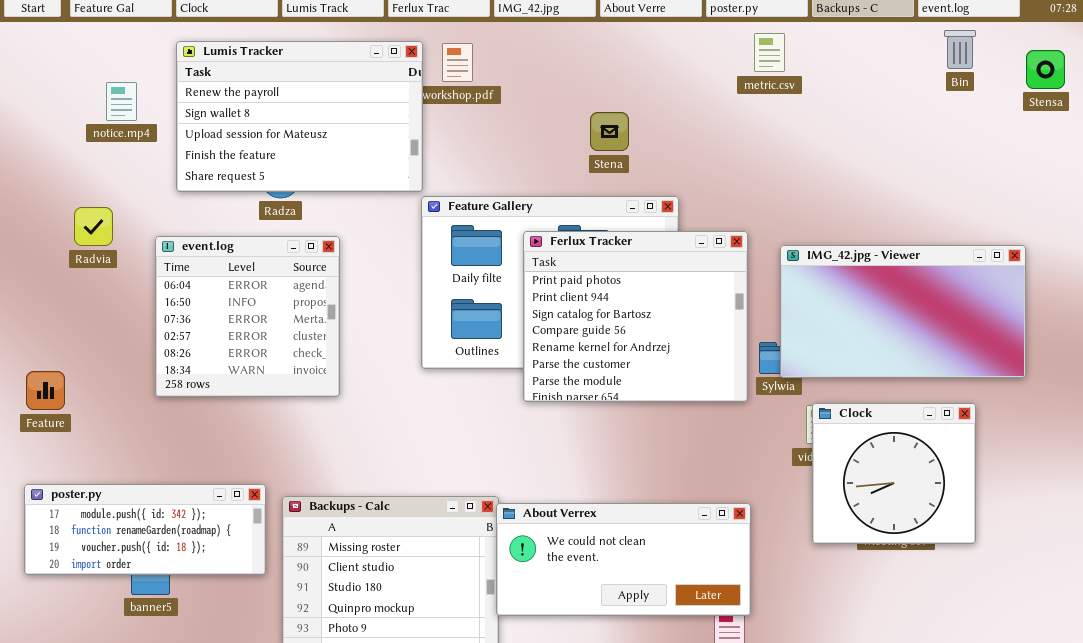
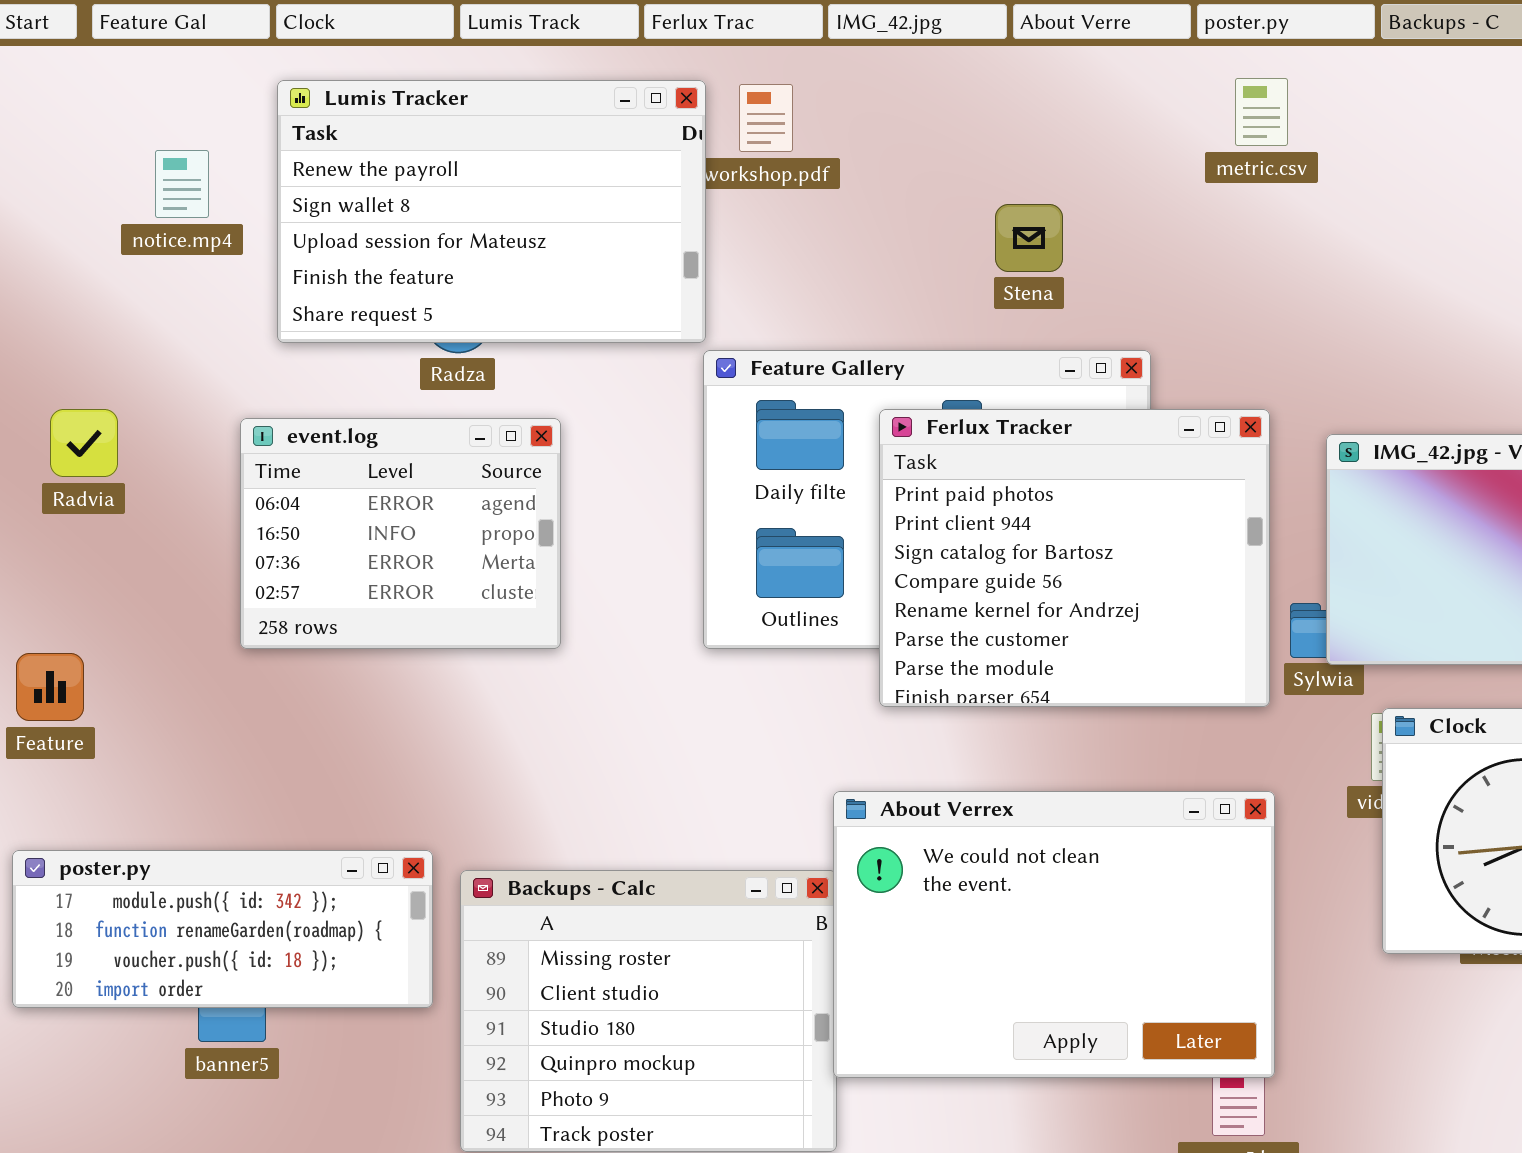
metric.csv: [754,33,785,72] -> [1235,78,1288,146], moved
Radvia: [74,207,113,246] -> [50,409,118,477], moved
event.log: [155,236,340,397] -> [240,418,561,649], resized
About Verrex: [496,503,751,616] -> [833,791,1275,1078], resized

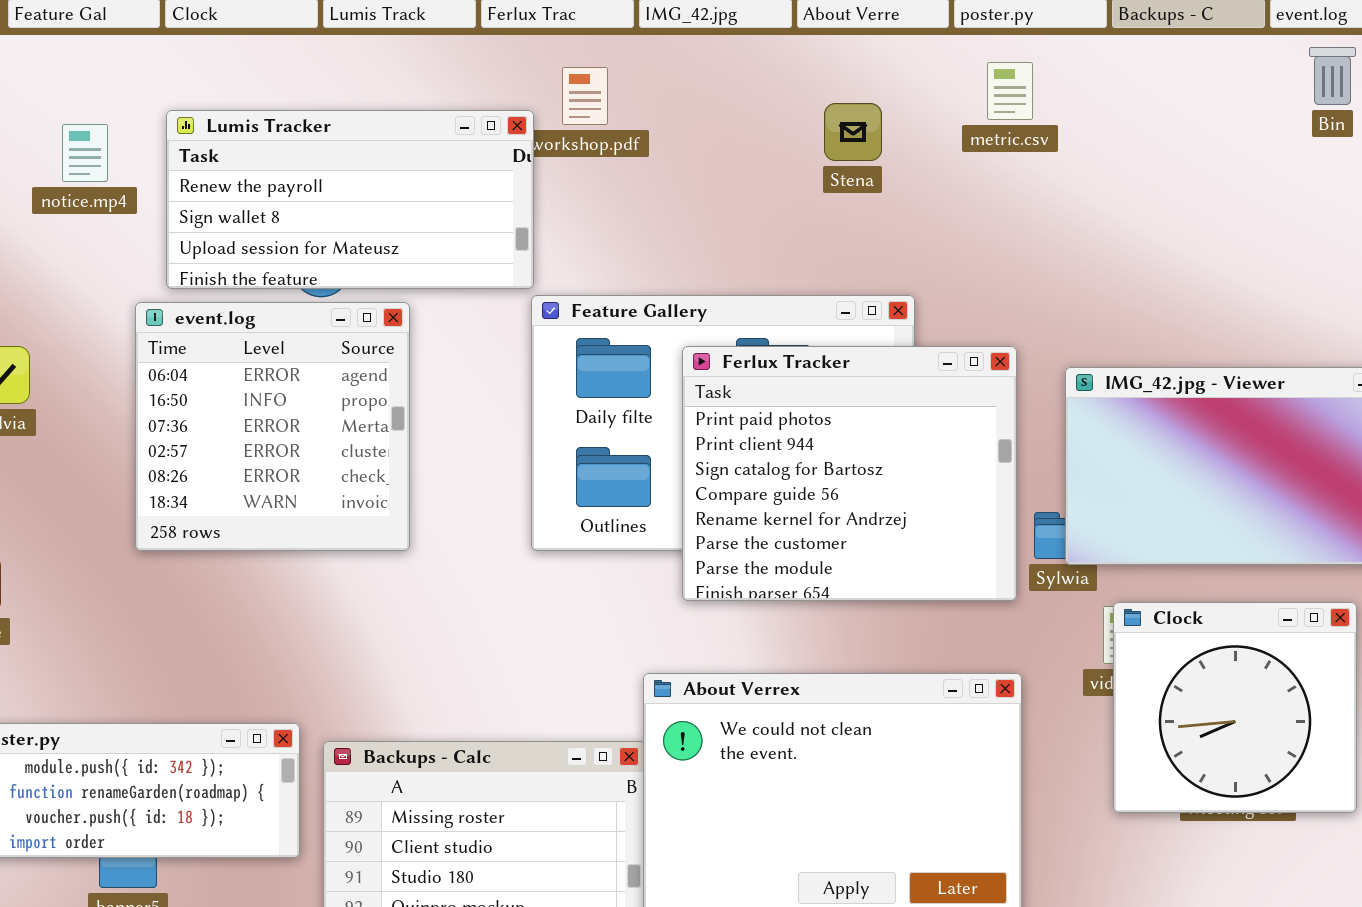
Lumis Tracker: [277,80,706,343] -> [166,110,534,289], resized
Stena: [995,204,1063,272] -> [824,103,882,161], moved
event.log: [240,418,561,649] -> [135,302,410,551], resized

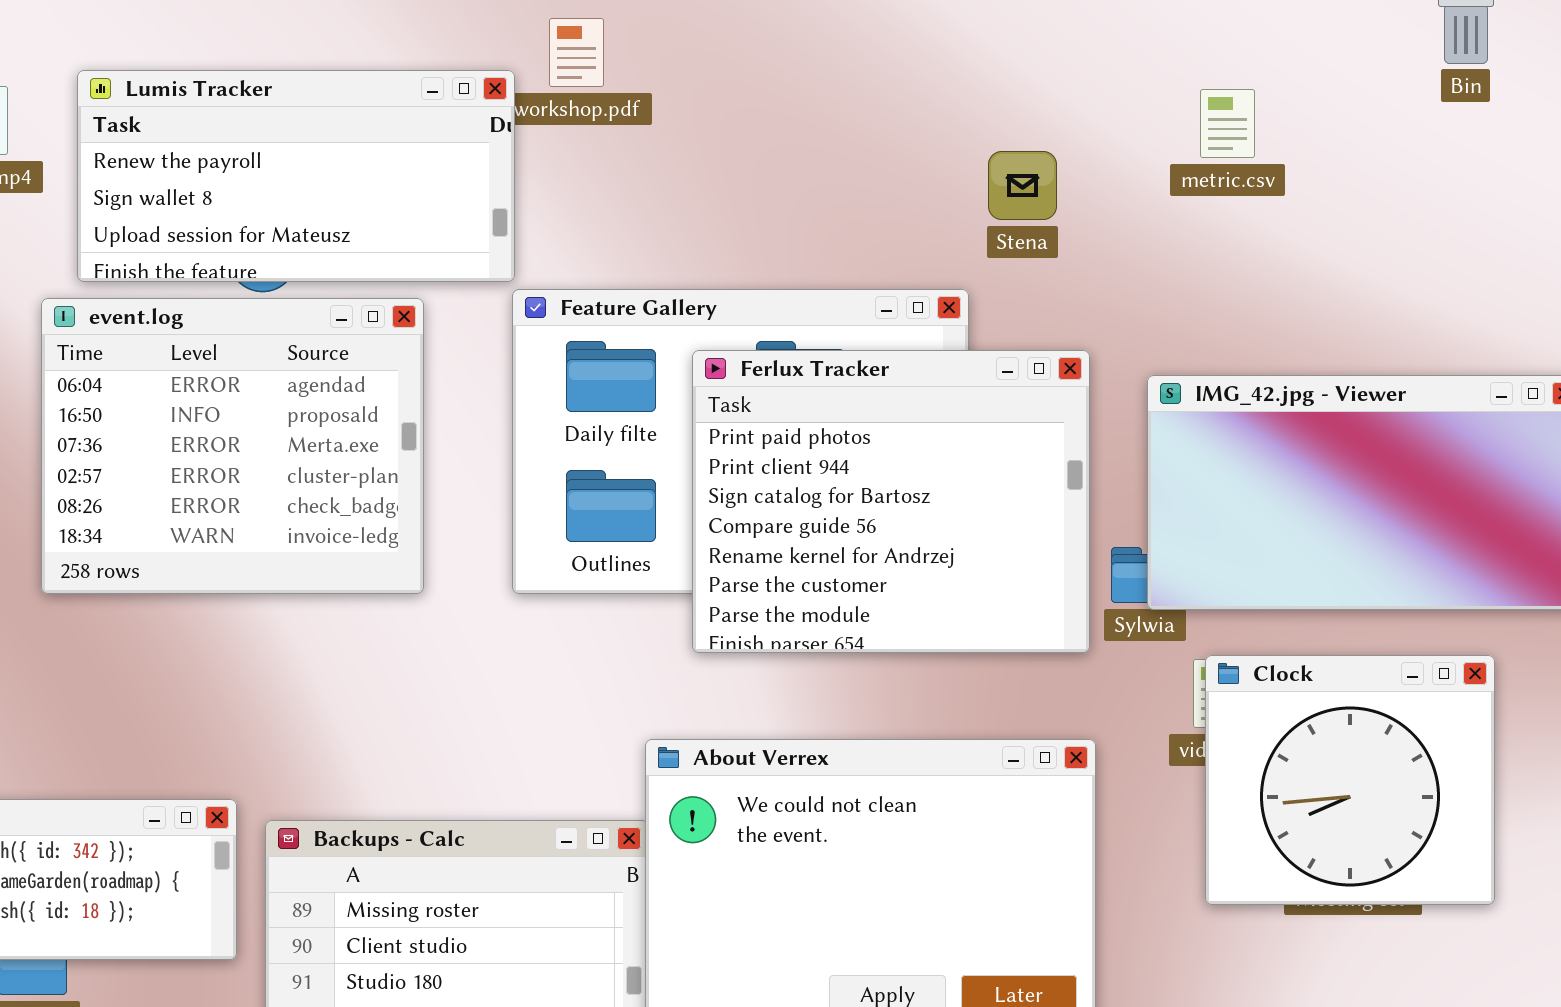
metric.csv: [987,62,1033,120] -> [1200,89,1255,158], moved
Stena: [824,103,882,161] -> [988,151,1057,220], moved
event.log: [135,302,410,551] -> [41,298,424,594], resized

